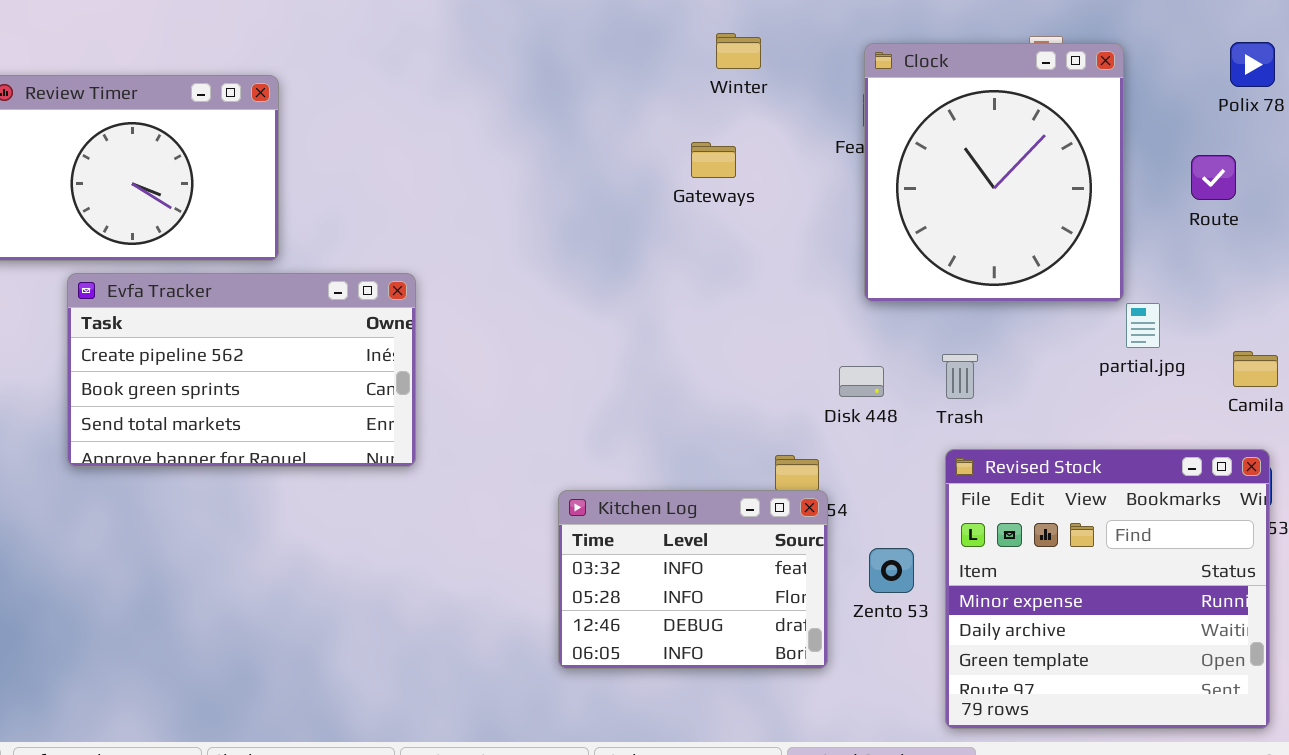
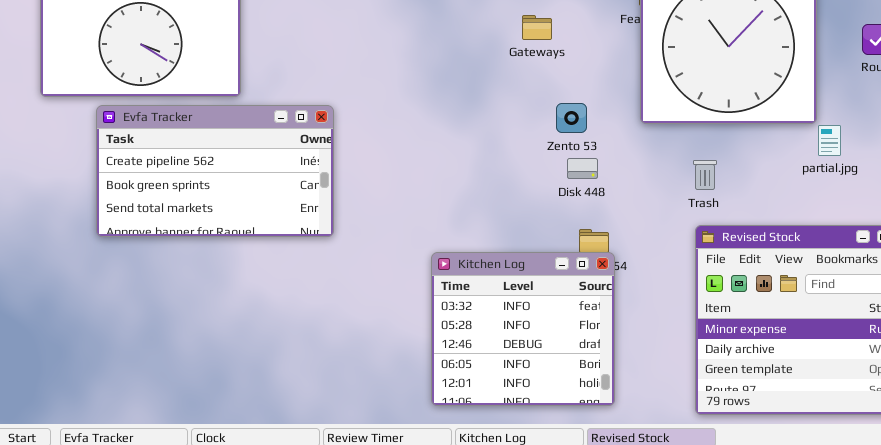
Disk 448: [839,366,884,397] -> [567,158,598,179], moved
Kitchen Log: [558,490,828,669] -> [431,252,615,406], resized
Zento 53: [869,548,914,593] -> [556,103,587,133], moved

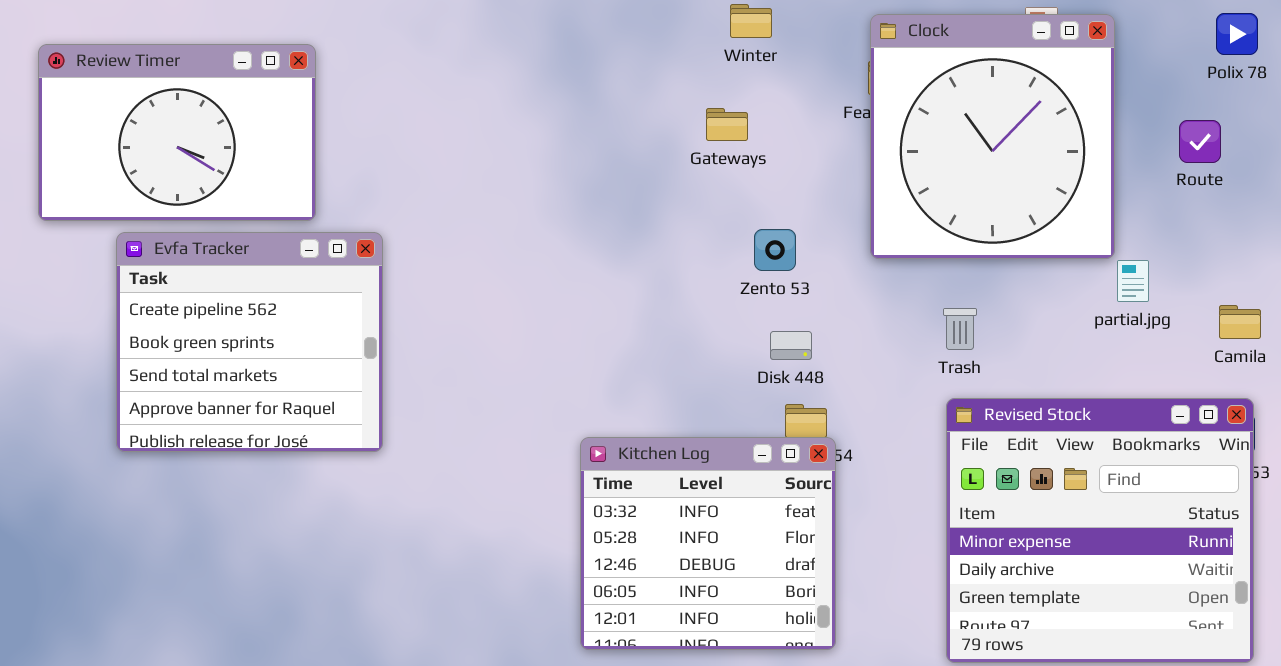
Evfa Tracker: [96,105,334,237] -> [116,232,383,452], resized
Disk 448: [567,158,598,179] -> [770,331,812,360], moved

